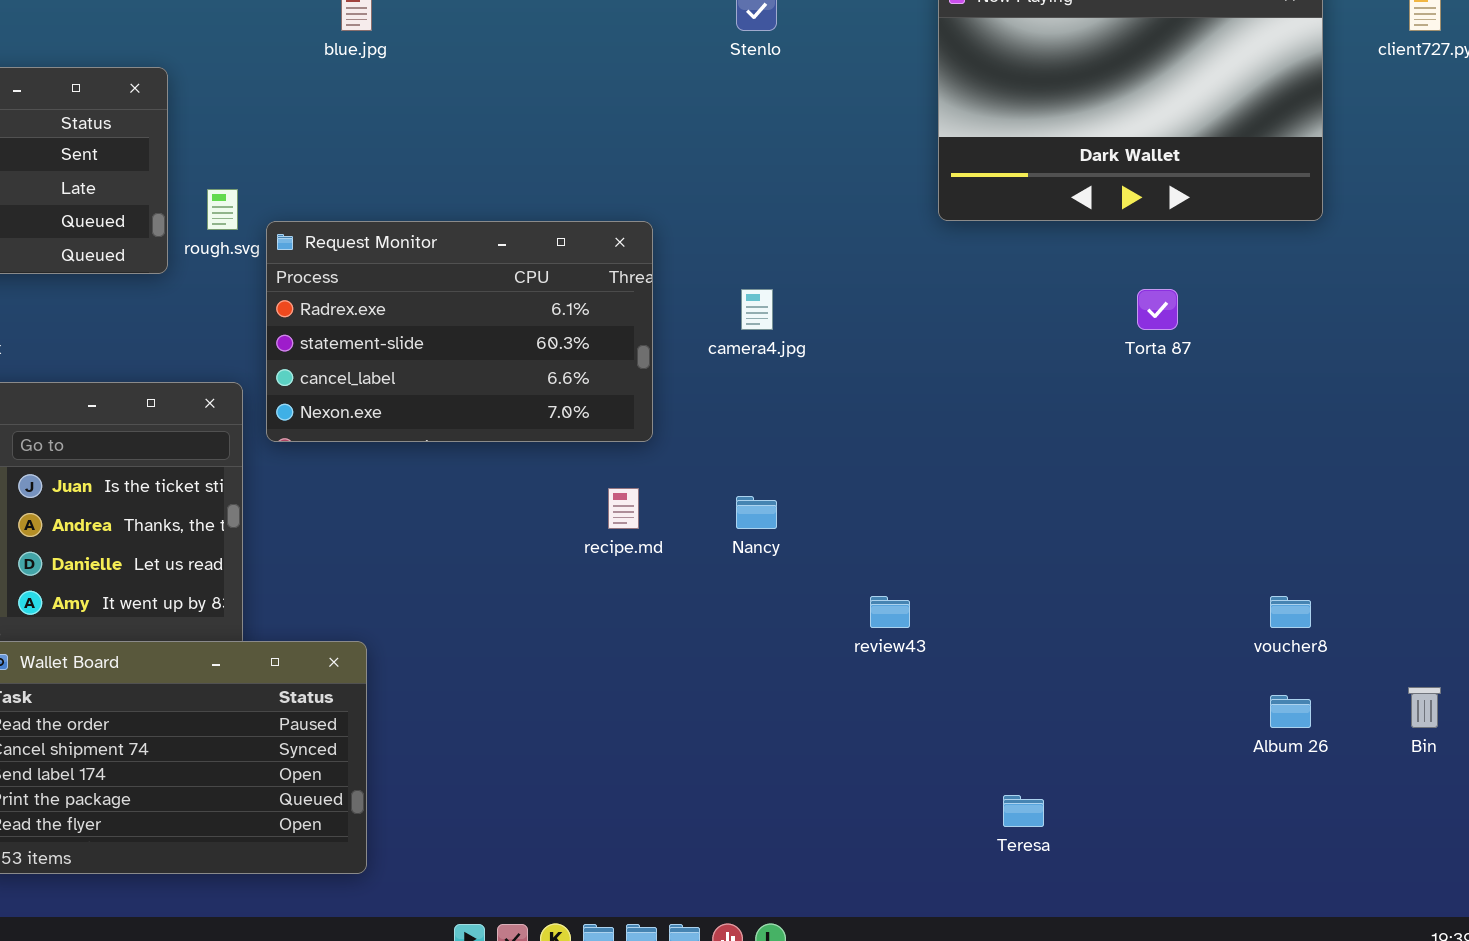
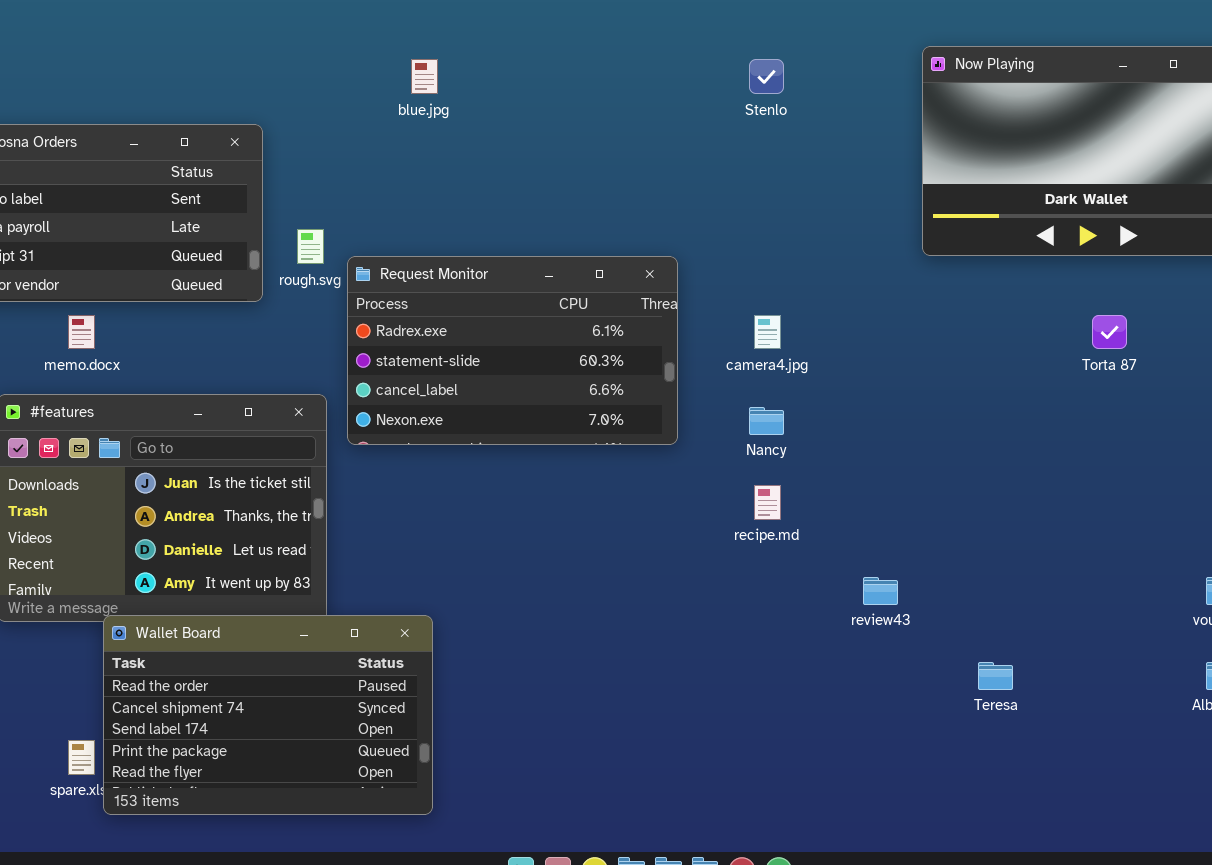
recipe.md: [608,488,639,529] -> [754,485,781,520], moved
Nancy: [736,496,777,529] -> [749,407,784,435], moved
Teresa: [1003,795,1044,827] -> [978,662,1013,690], moved

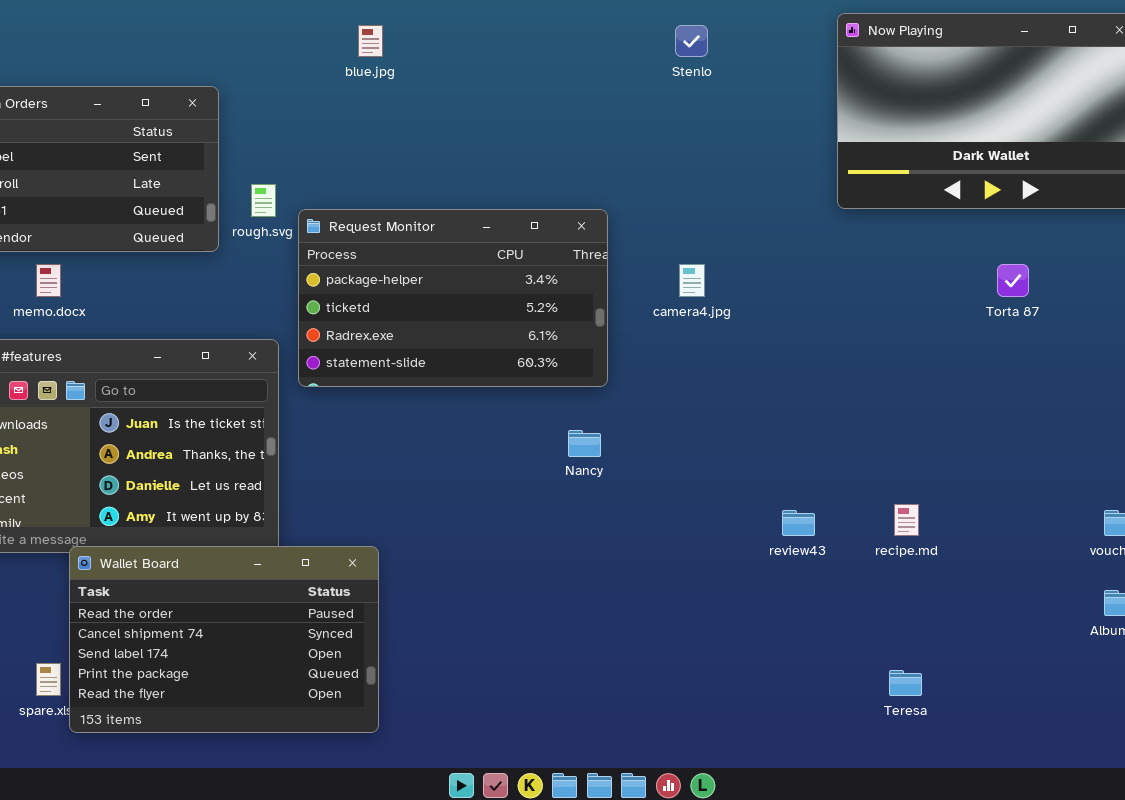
Request Monitor: [347,256,678,445] -> [298,209,608,387], scrolled up 2 rows
Nancy: [749,407,784,435] -> [568,430,601,457], moved
recipe.md: [754,485,781,520] -> [894,504,919,536], moved
Teresa: [978,662,1013,690] -> [889,670,922,696], moved

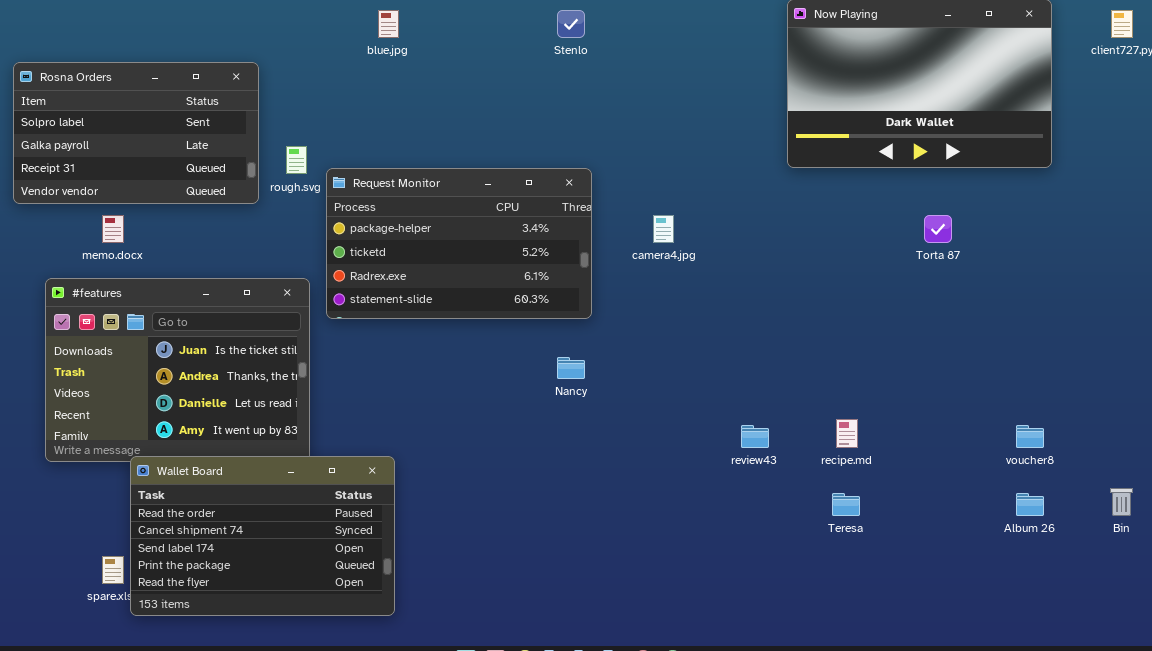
Stenlo: [675,25,708,57] -> [557,10,585,38], moved
Teresa: [889,670,922,696] -> [832,493,860,516], moved

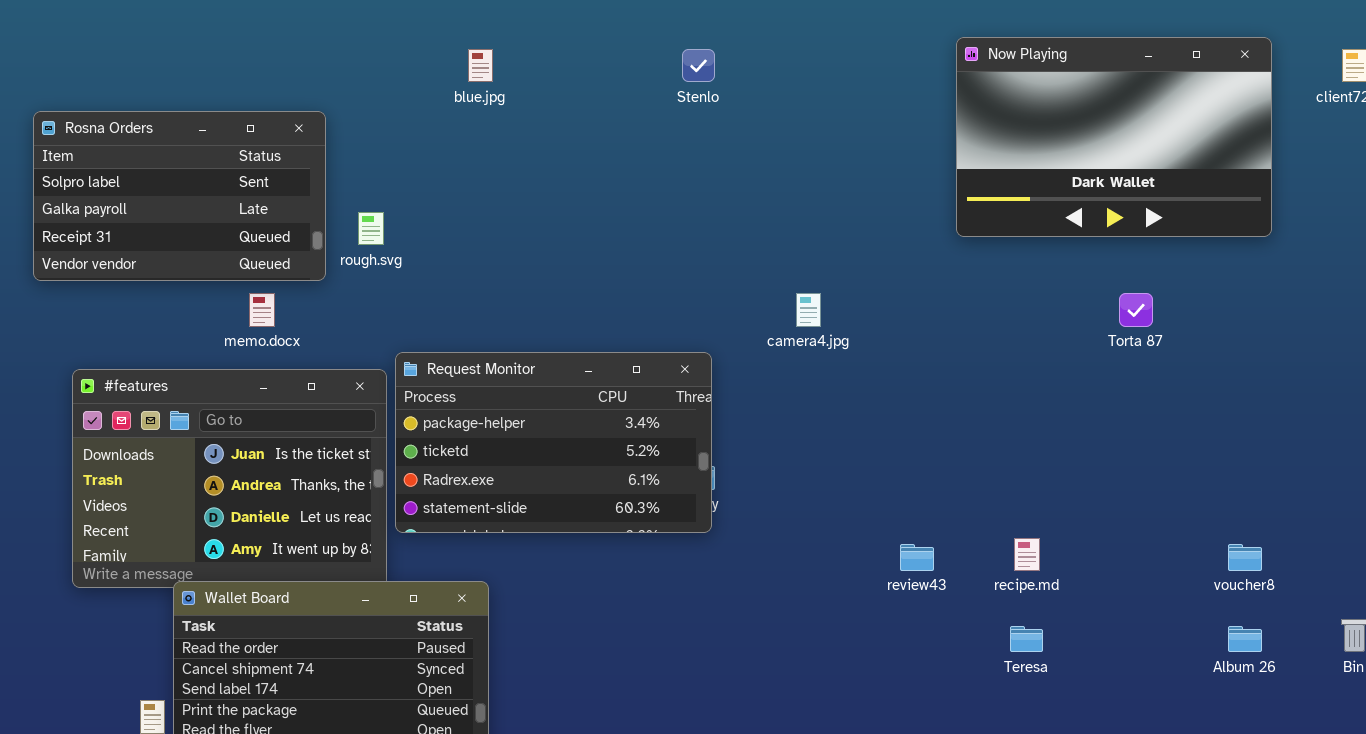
Request Monitor: [326,168,592,319] -> [395,352,712,533], moved
memo.docx: [102,215,124,243] -> [249,293,275,327], moved

